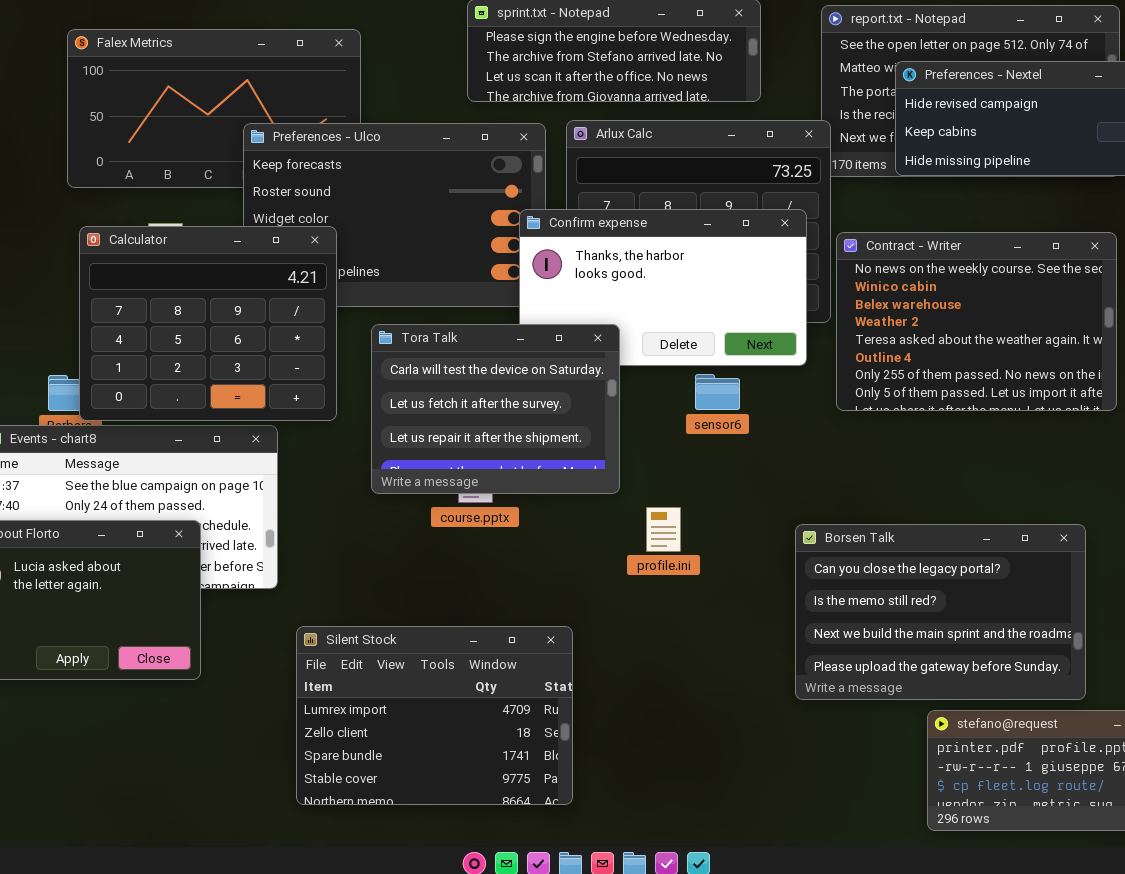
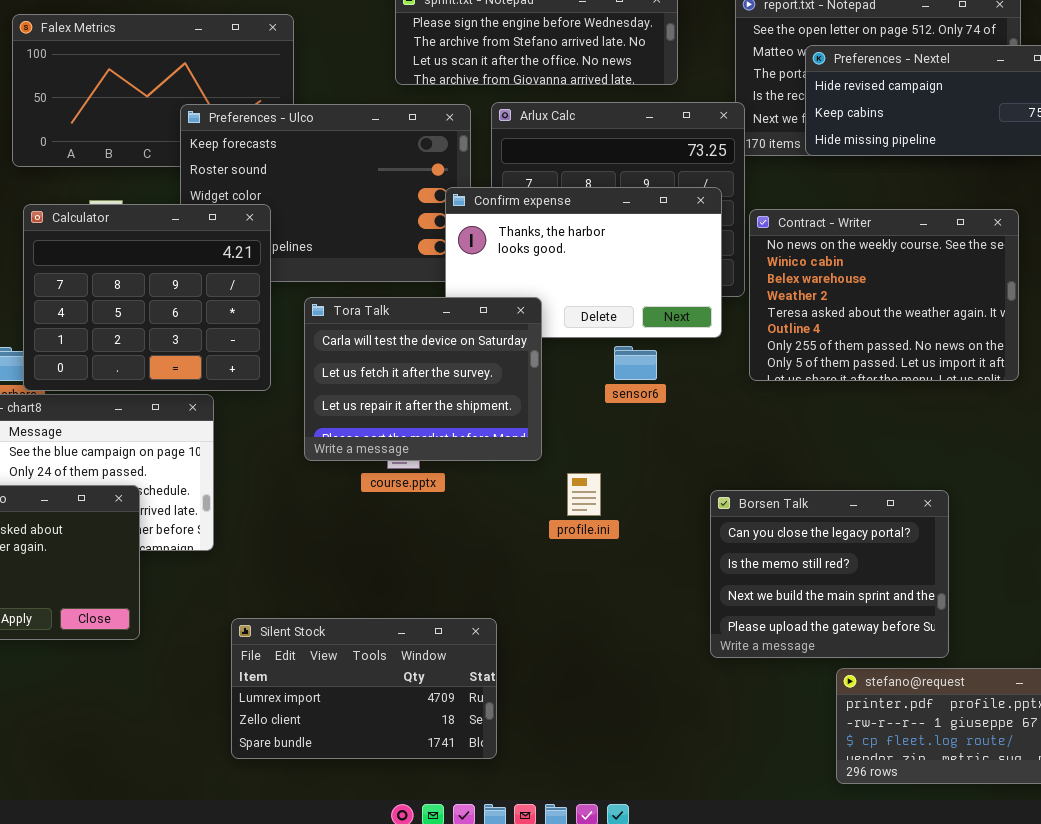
Borsen Talk: [795,524,1086,700] -> [710,490,949,658], resized
Silent Stock: [296,626,573,805] -> [231,618,497,759], resized

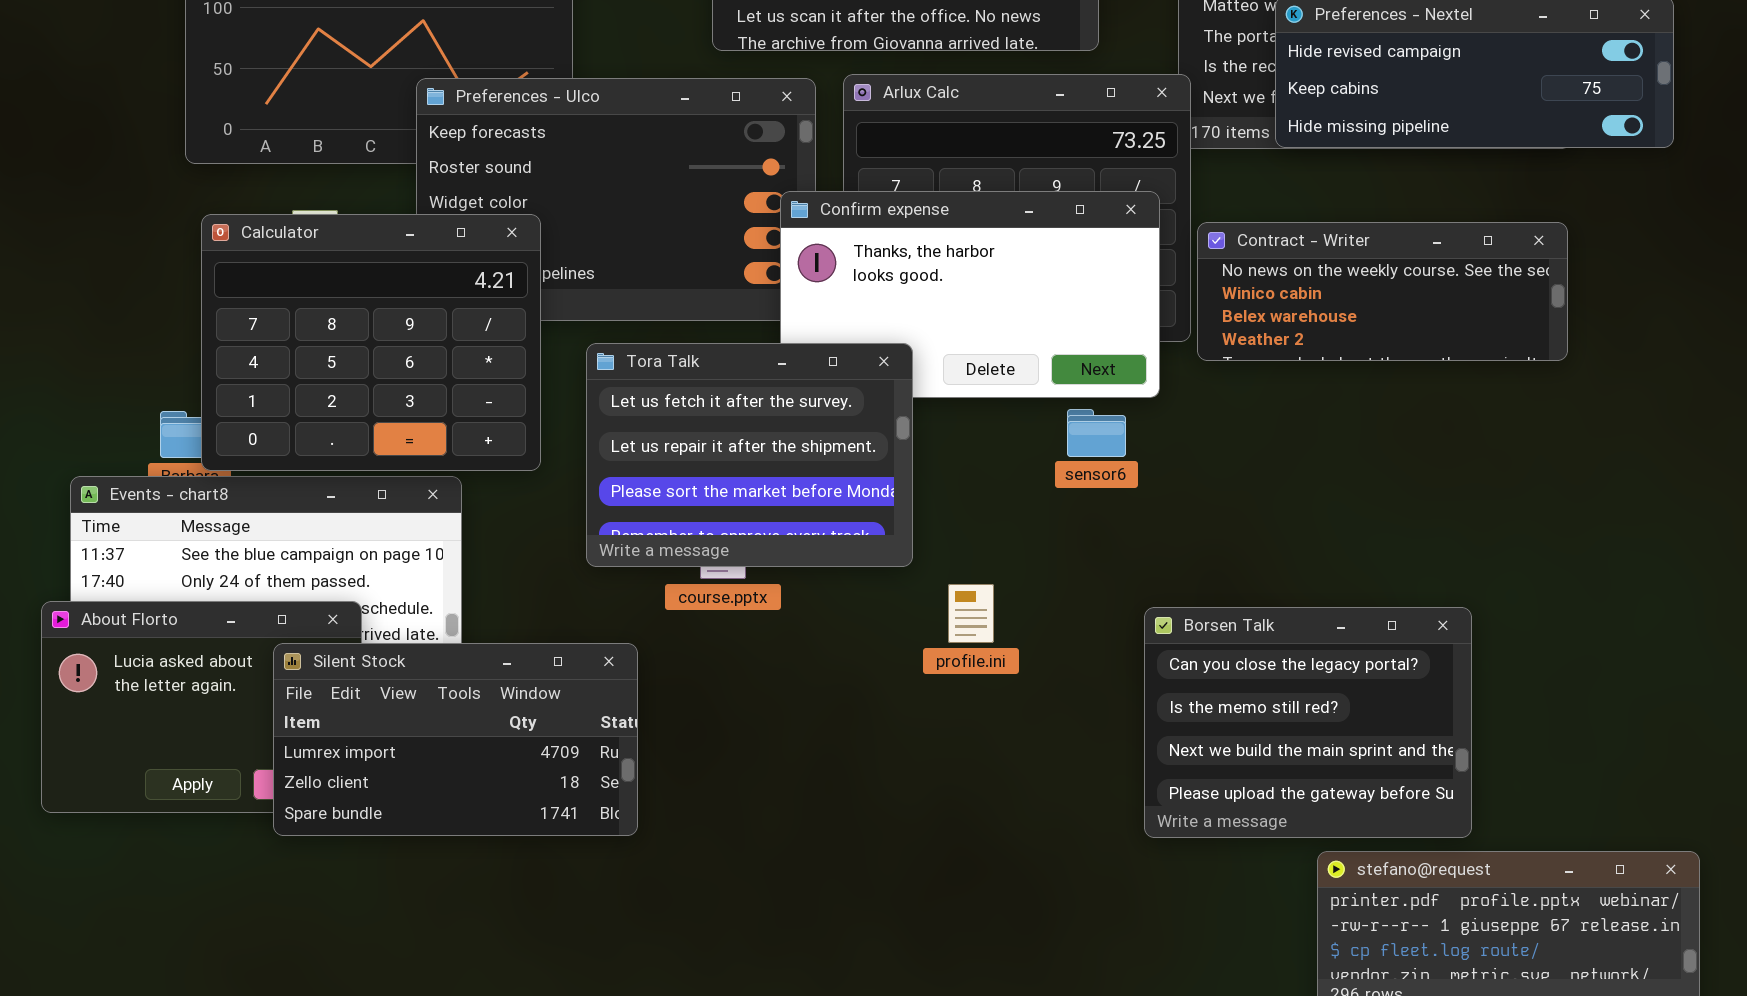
Contract - Writer: [749,209,1019,381] -> [1197,222,1568,361], resized
Tora Talk: [304,297,542,461] -> [586,343,913,567], scrolled down 1 row
sensor6: [614,346,657,380] -> [1067,409,1126,457], moved
Silent Stock: [231,618,497,759] -> [273,643,638,836], moved

